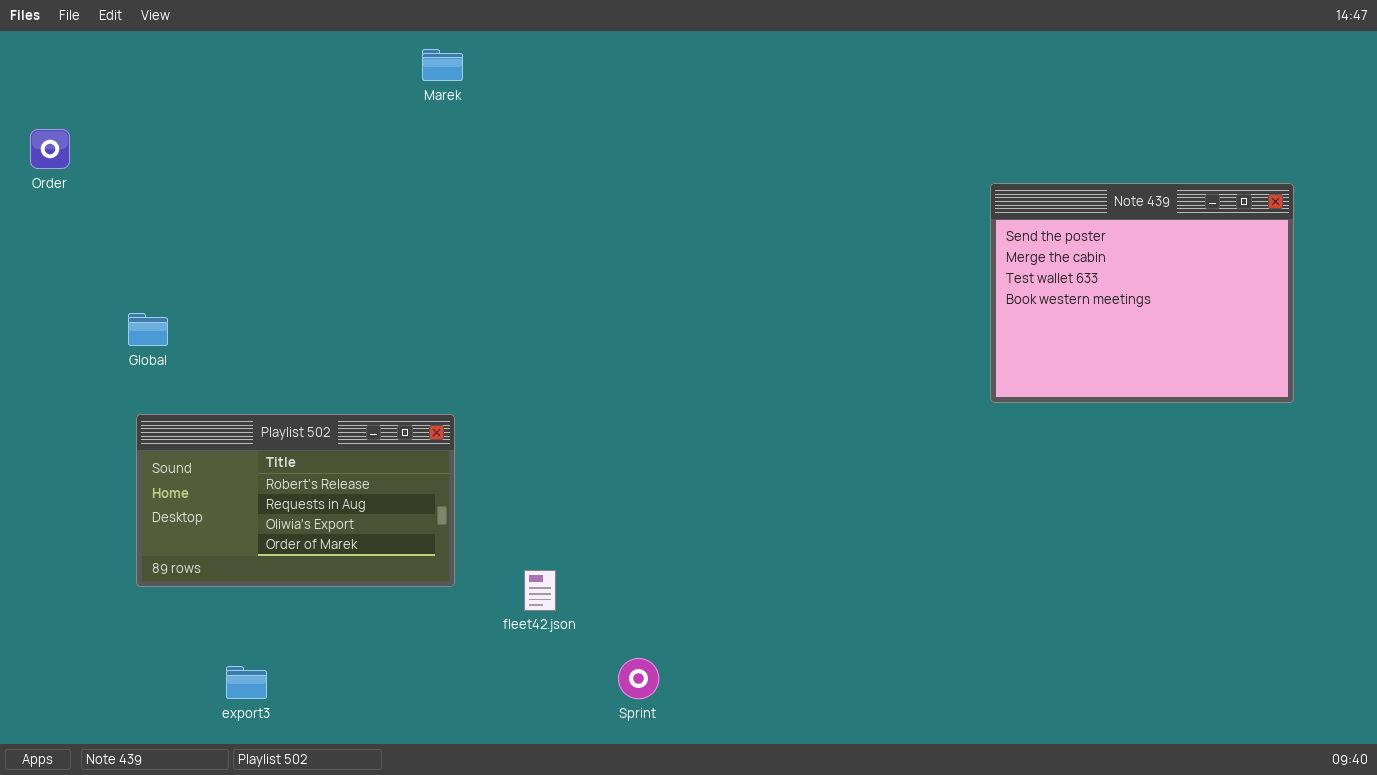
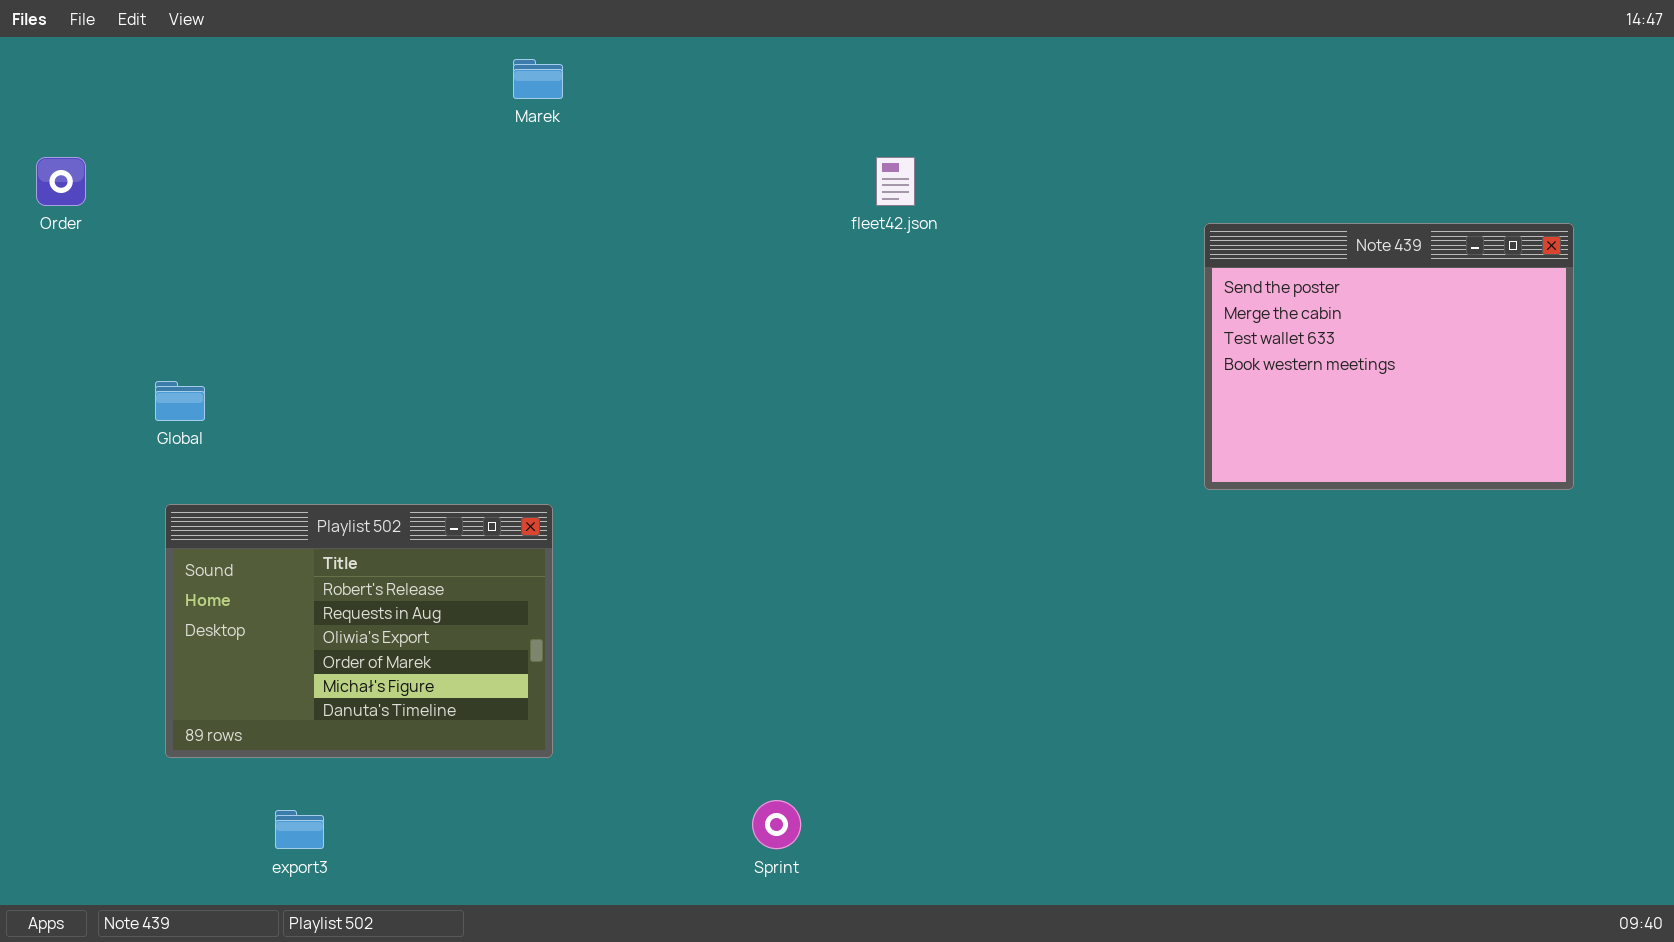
Playlist 502: [136,414,455,587] -> [165,504,553,758], resized
fleet42.json: [524,570,556,611] -> [876,157,915,206], moved

